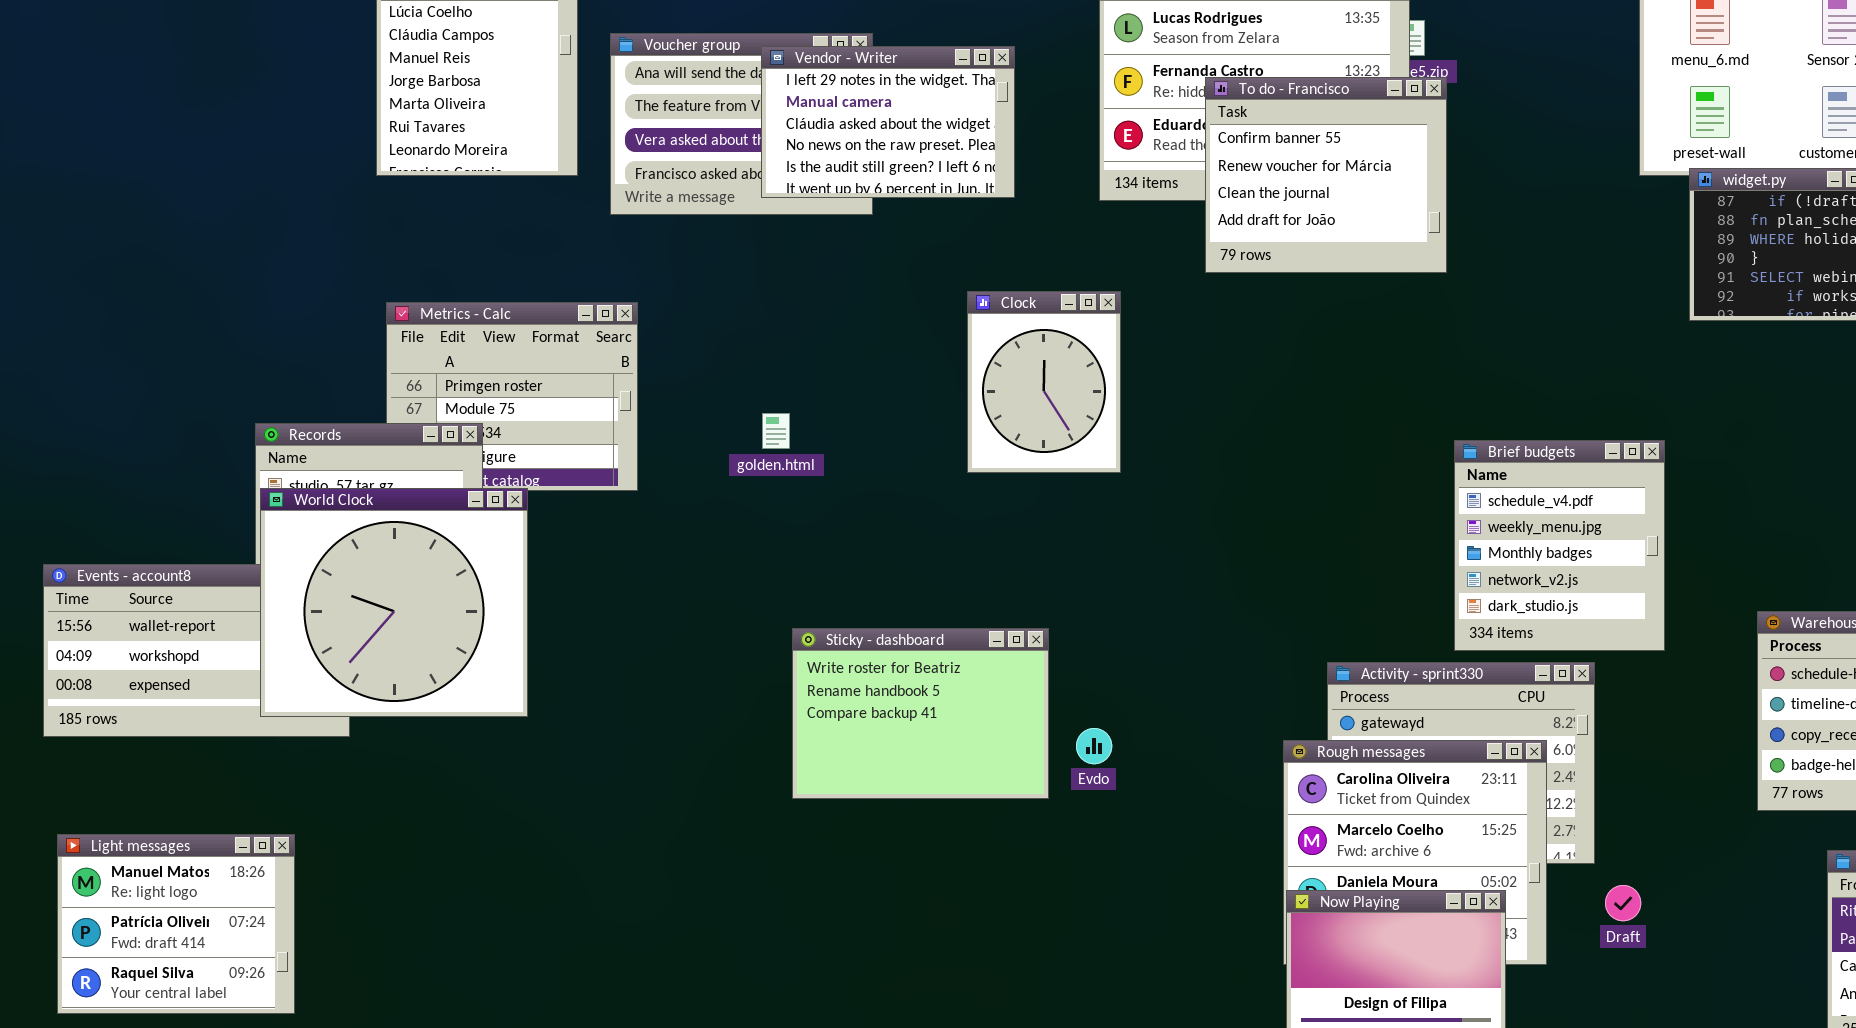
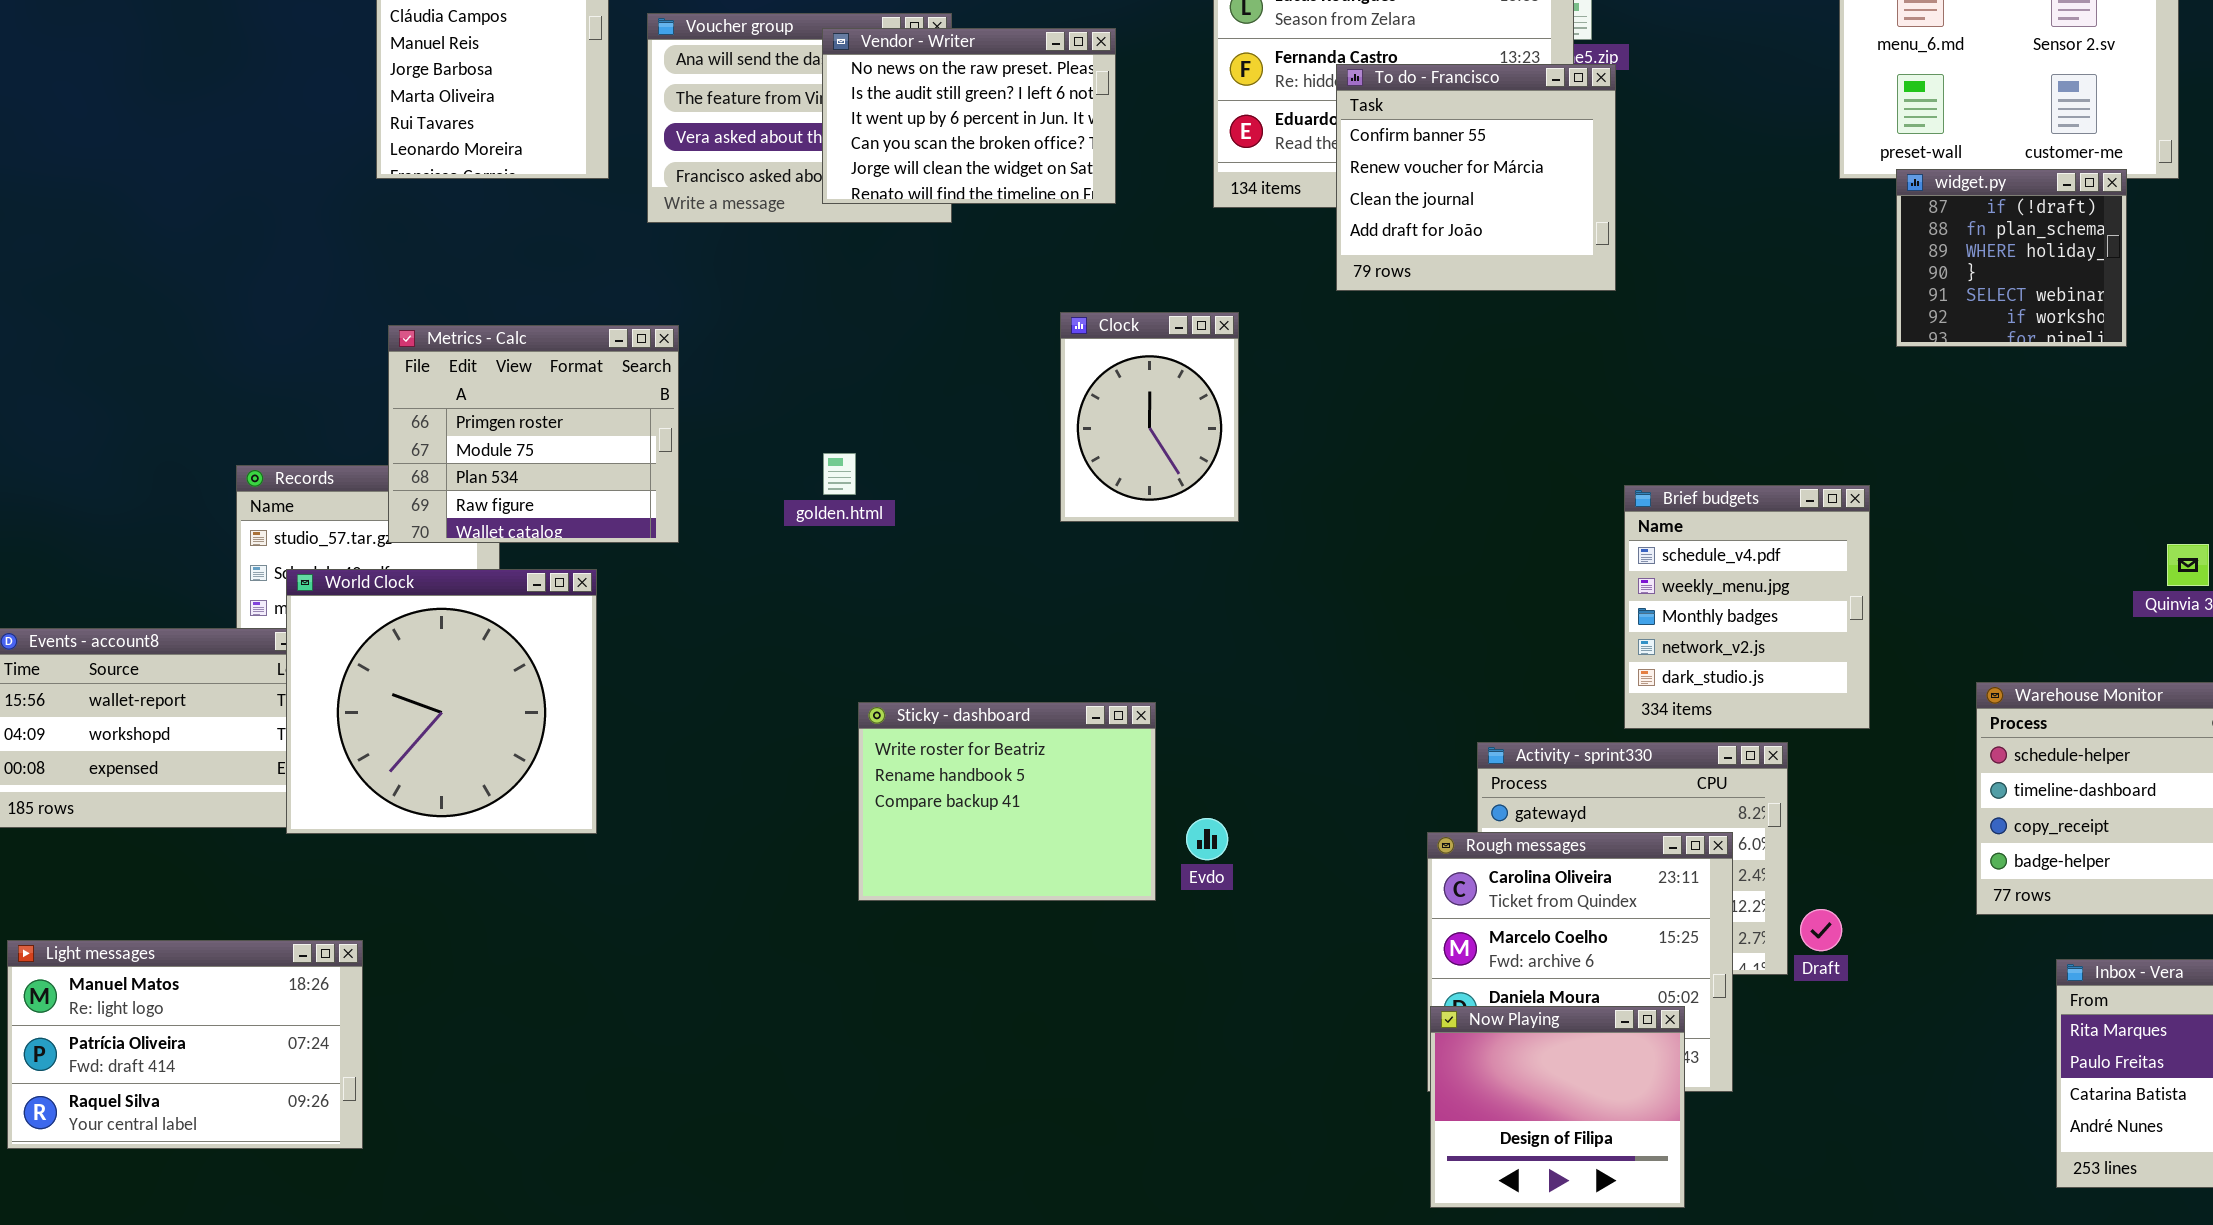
Vendor - Writer: [761,46,1015,198] -> [822,28,1116,204], scrolled down 3 rows
Metrics - Calc: [386,302,638,491] -> [388,325,679,543], raised
World Clock: [260,488,528,717] -> [286,569,597,834], moved
Light messages: [57,834,295,1014] -> [7,940,363,1149], resized
Draft: [1605,885,1641,921] -> [1800,909,1842,951], moved

